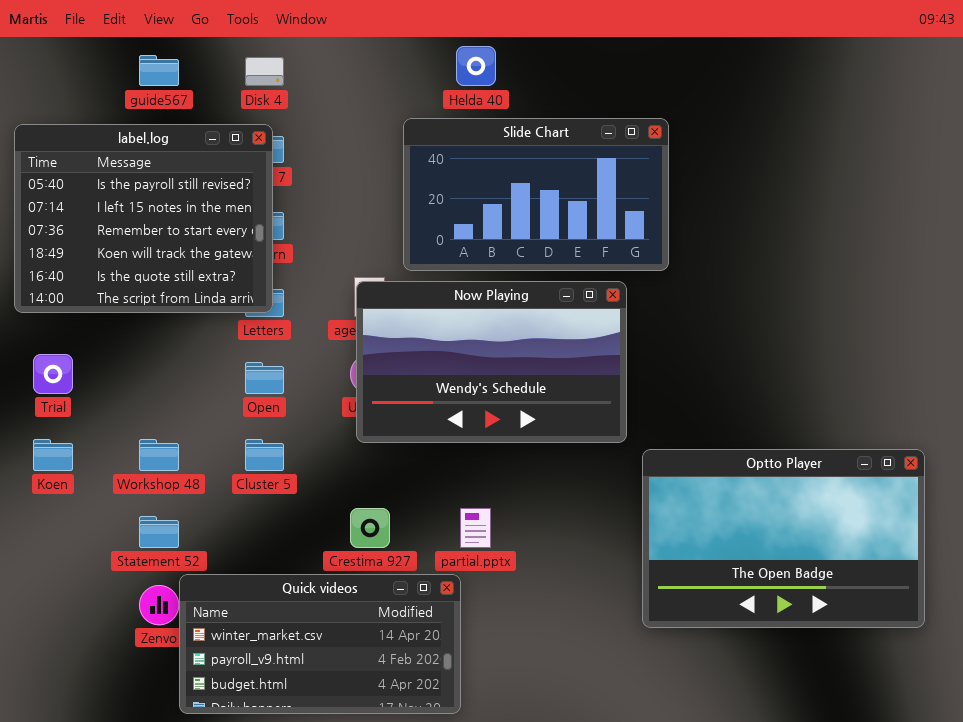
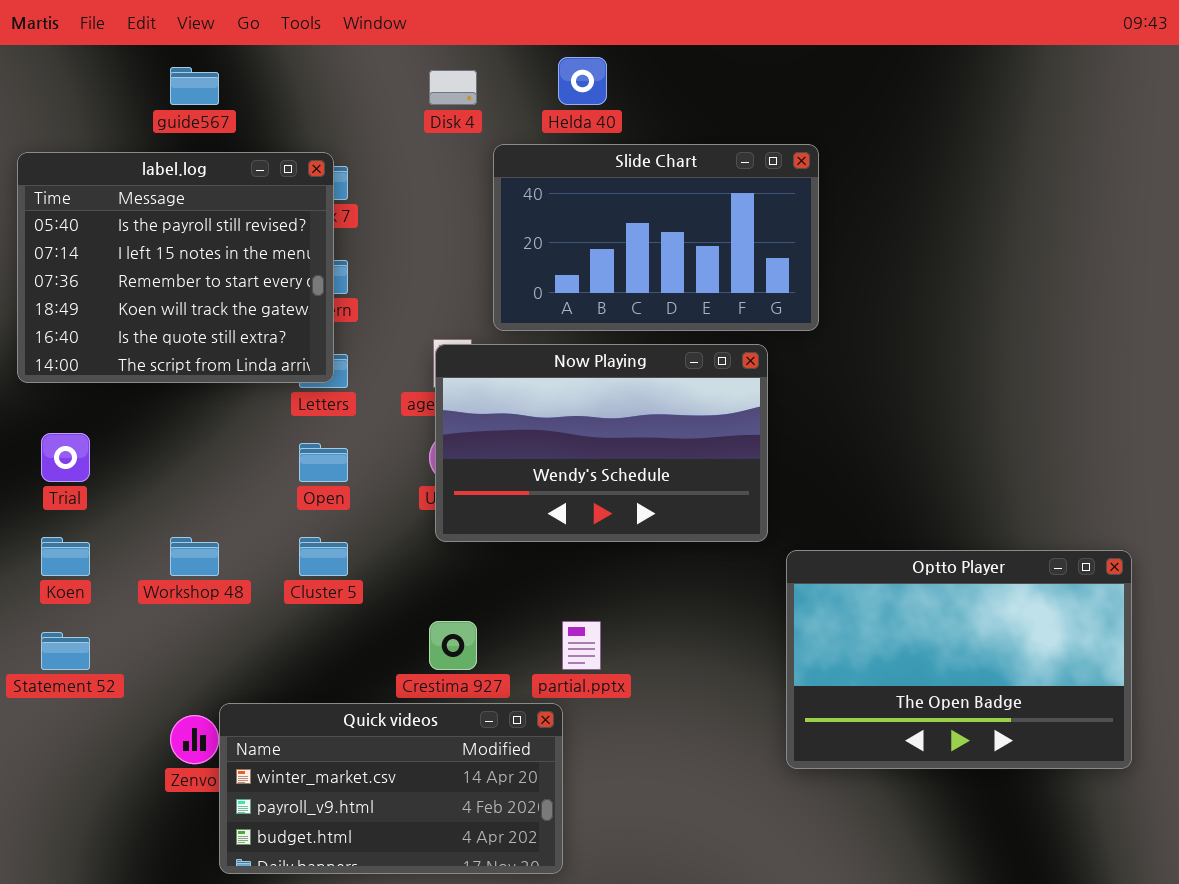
Disk 4: [245,57,284,86] -> [429,70,477,105], moved
Statement 52: [139,516,179,548] -> [41,632,90,670], moved

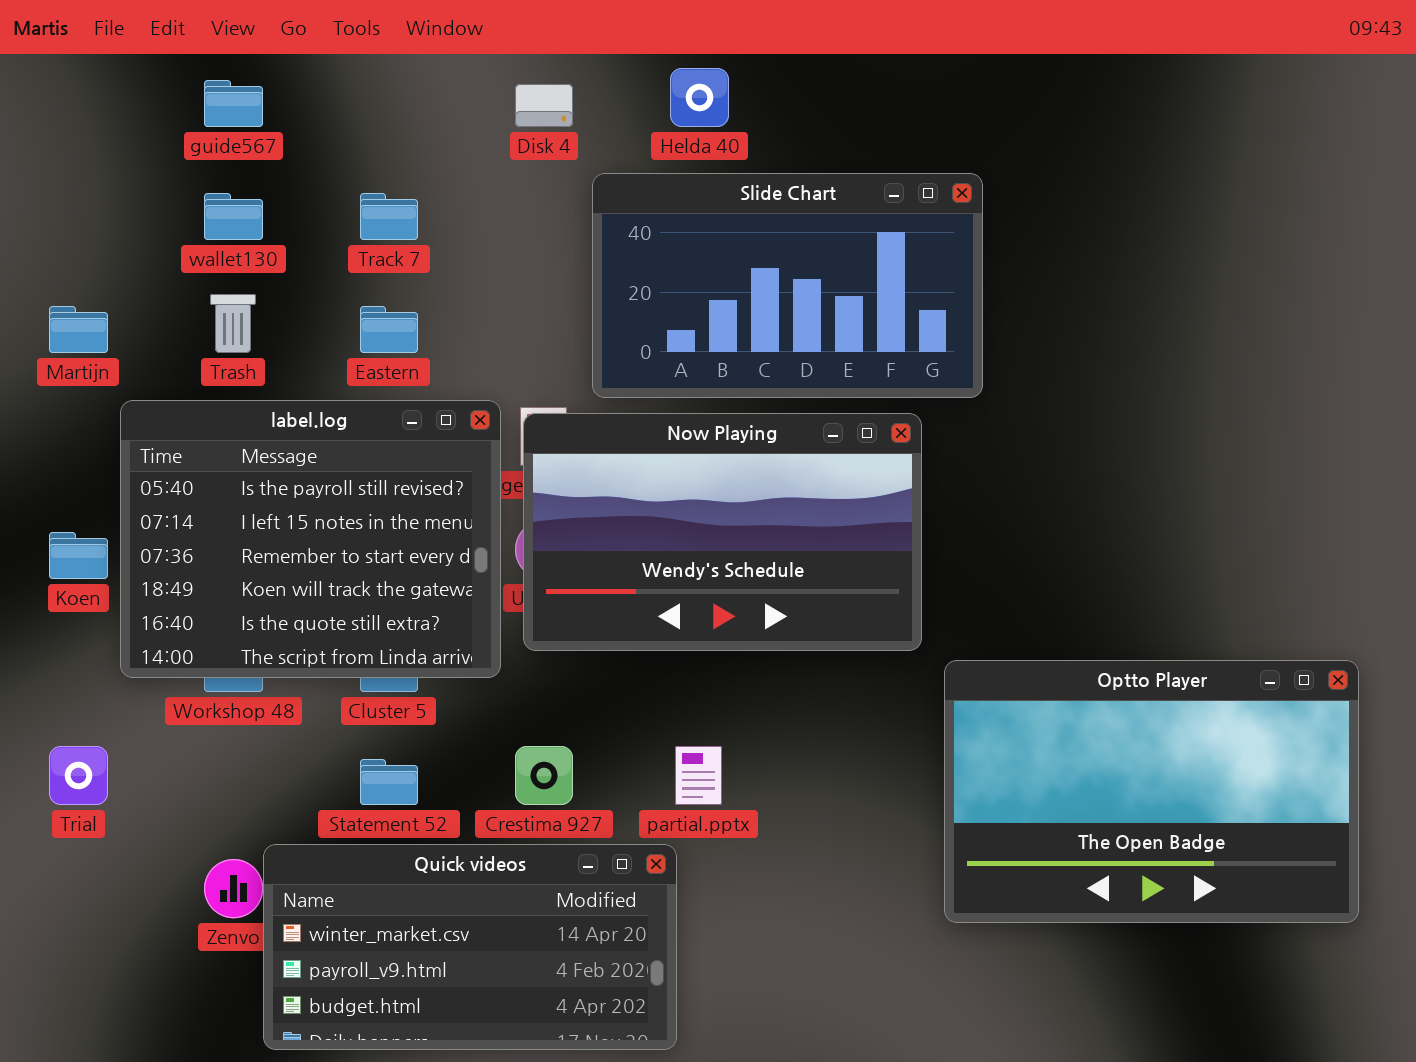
label.log: [17,152,334,383] -> [120,400,501,678], moved
Trial: [41,433,90,482] -> [49,746,108,805], moved
Koen: [41,537,90,576] -> [49,532,108,579], moved
Statement 52: [41,632,90,670] -> [360,759,418,805], moved

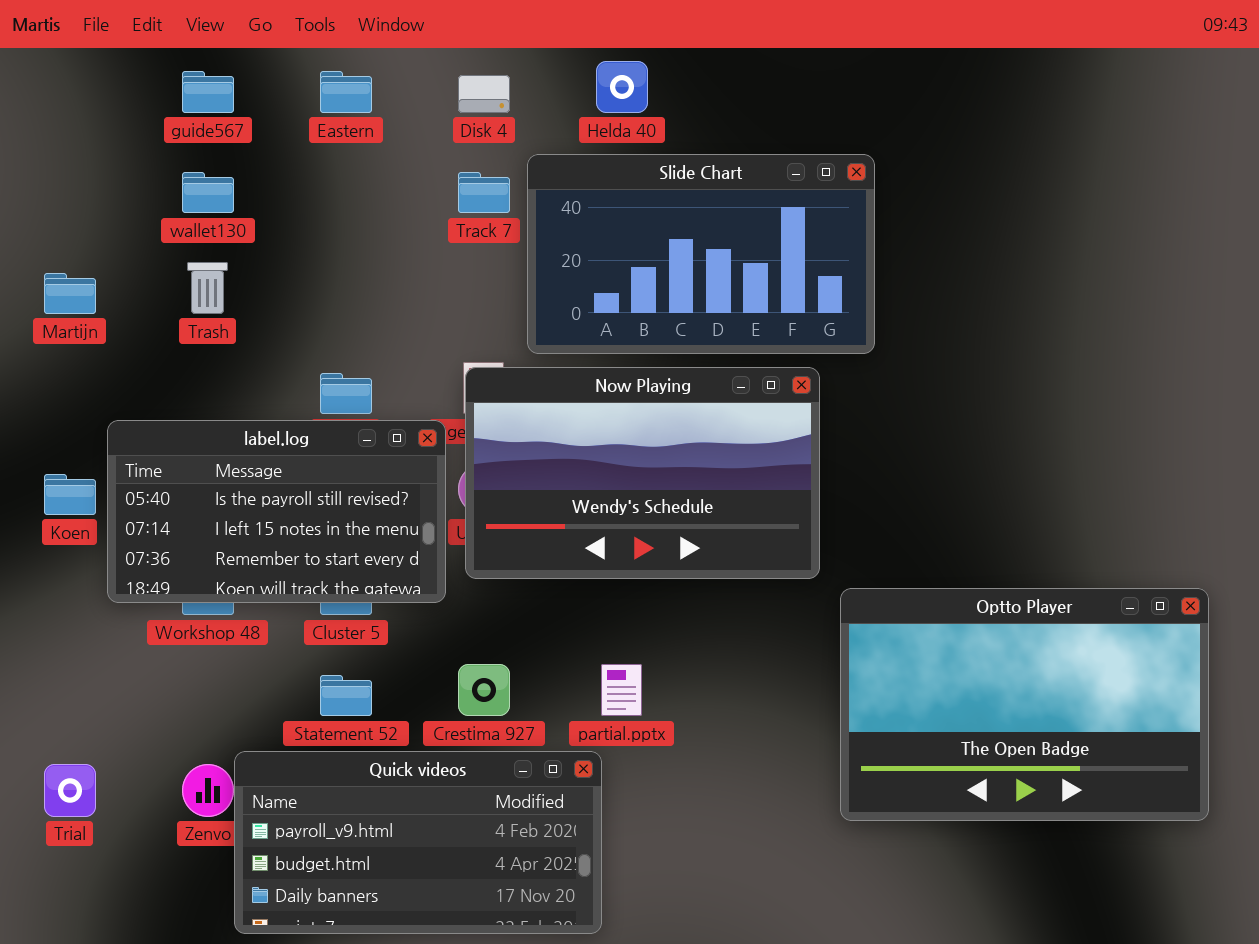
Track 7: [360,193,418,240] -> [458,172,510,213], moved
Eastern: [360,306,418,353] -> [320,71,372,113], moved
label.log: [120,400,501,678] -> [107,420,446,603], resized
Trial: [49,746,108,805] -> [44,764,96,817], moved
Quick videos: [263,844,677,1050] -> [234,751,602,934], scrolled down 1 row

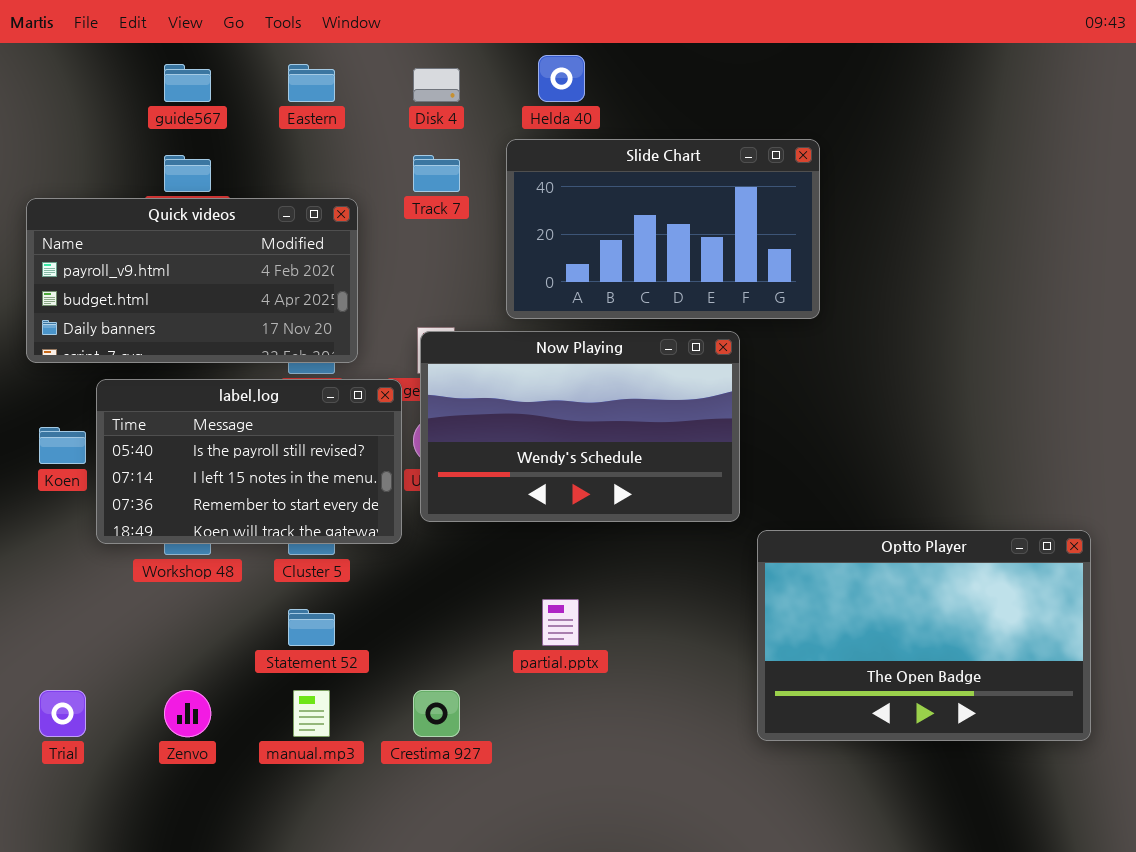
Slide Chart: [527,154,875,354] -> [506,139,820,319], moved
Crestima 927: [458,664,510,716] -> [413,690,460,737], moved
Quick videos: [234,751,602,934] -> [26,198,358,363], moved

